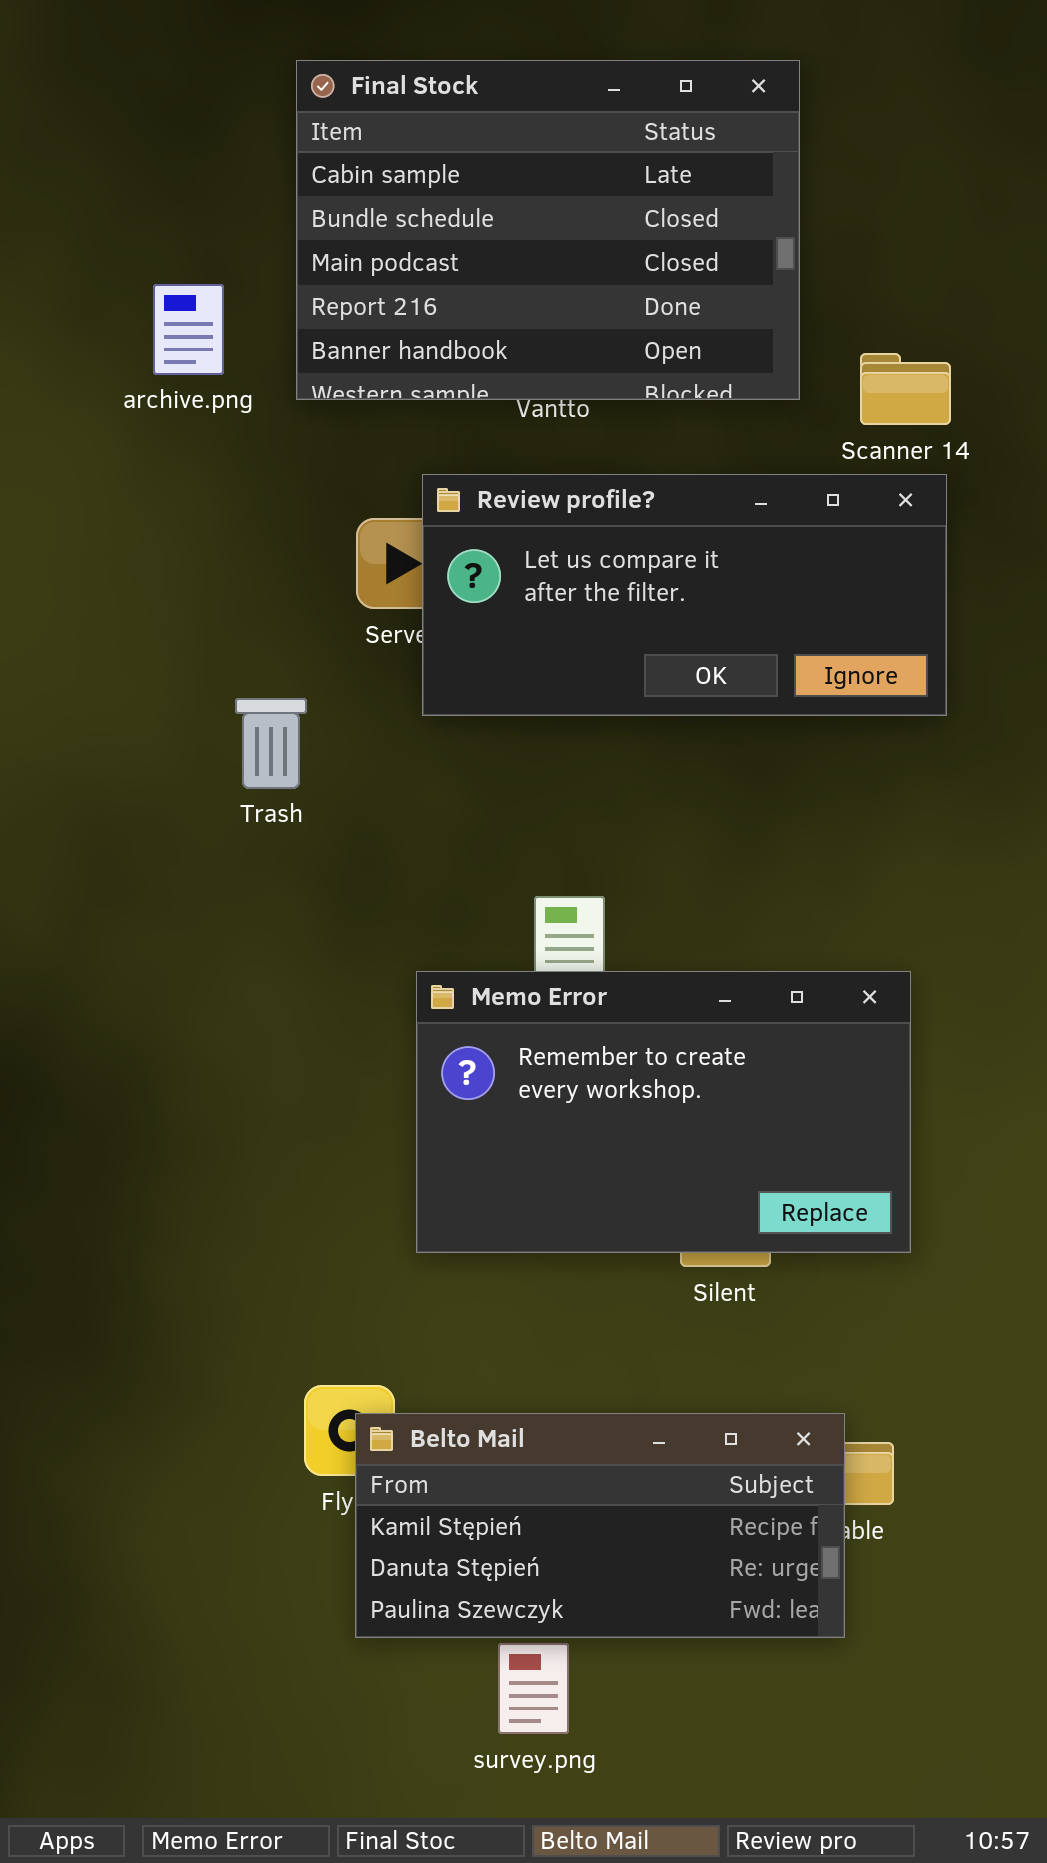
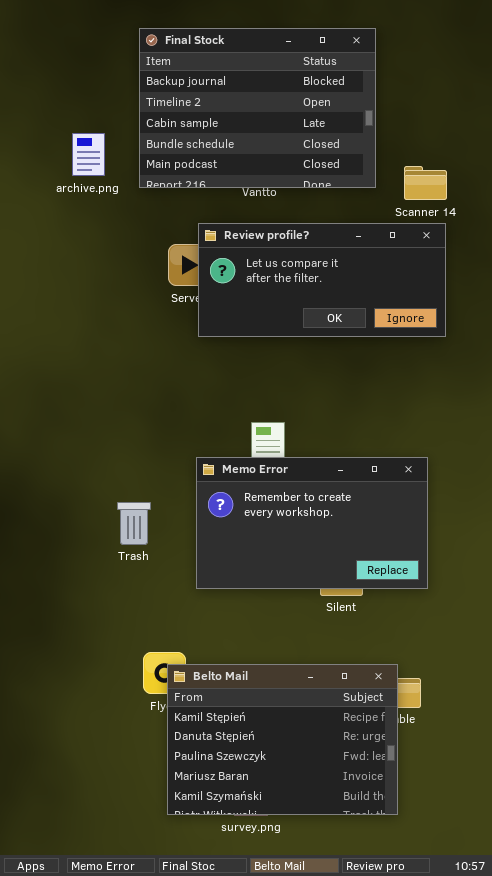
Final Stock: [296,60,800,400] -> [139,28,376,188], scrolled up 2 rows
Trash: [235,698,307,789] -> [117,502,151,545], moved
Belto Mail: [355,1413,845,1638] -> [167,664,398,815], resized

